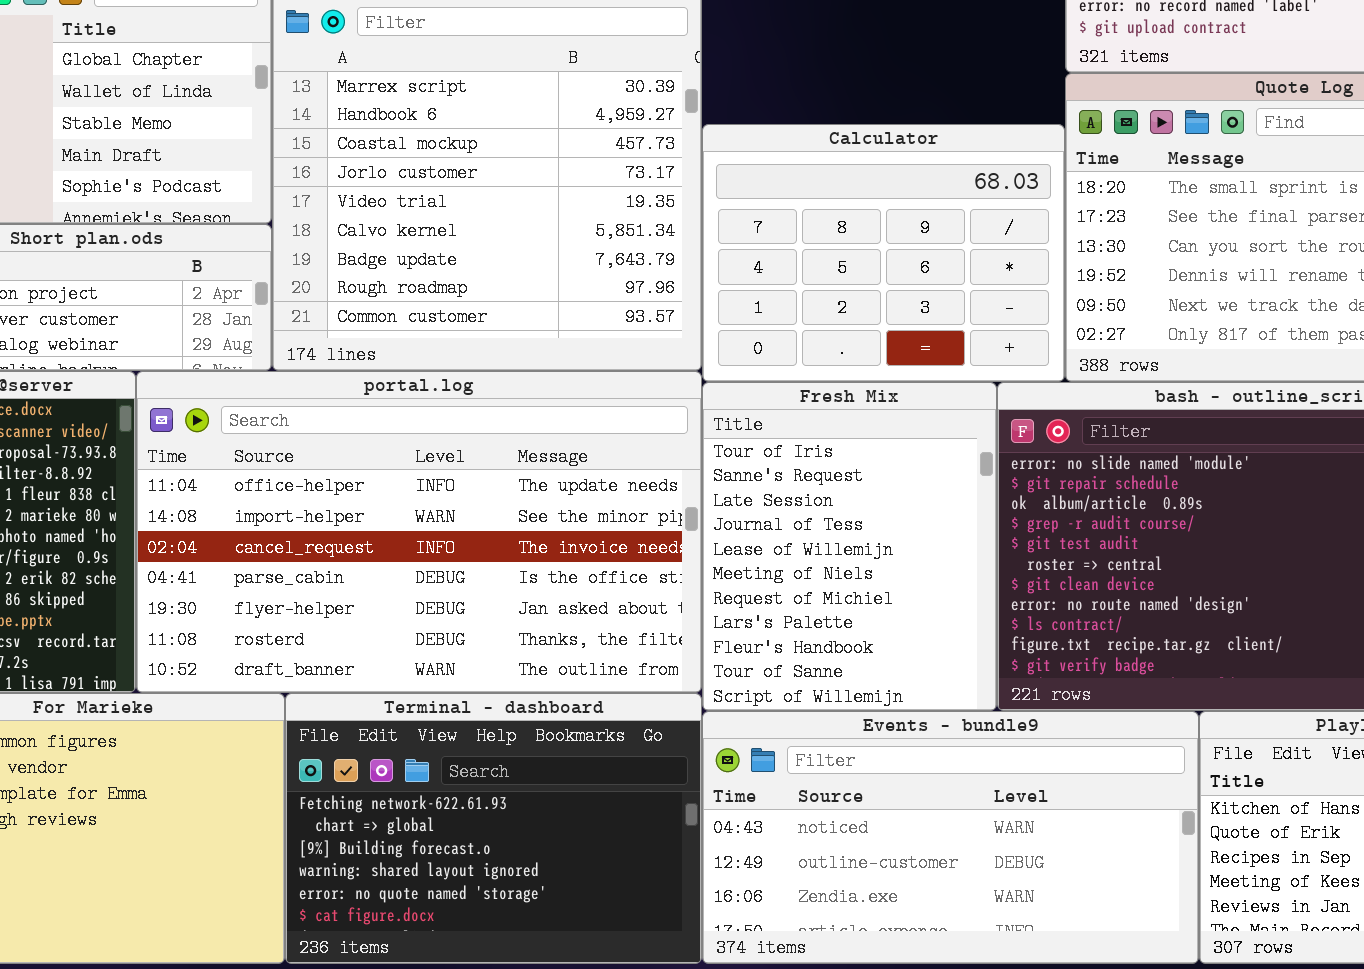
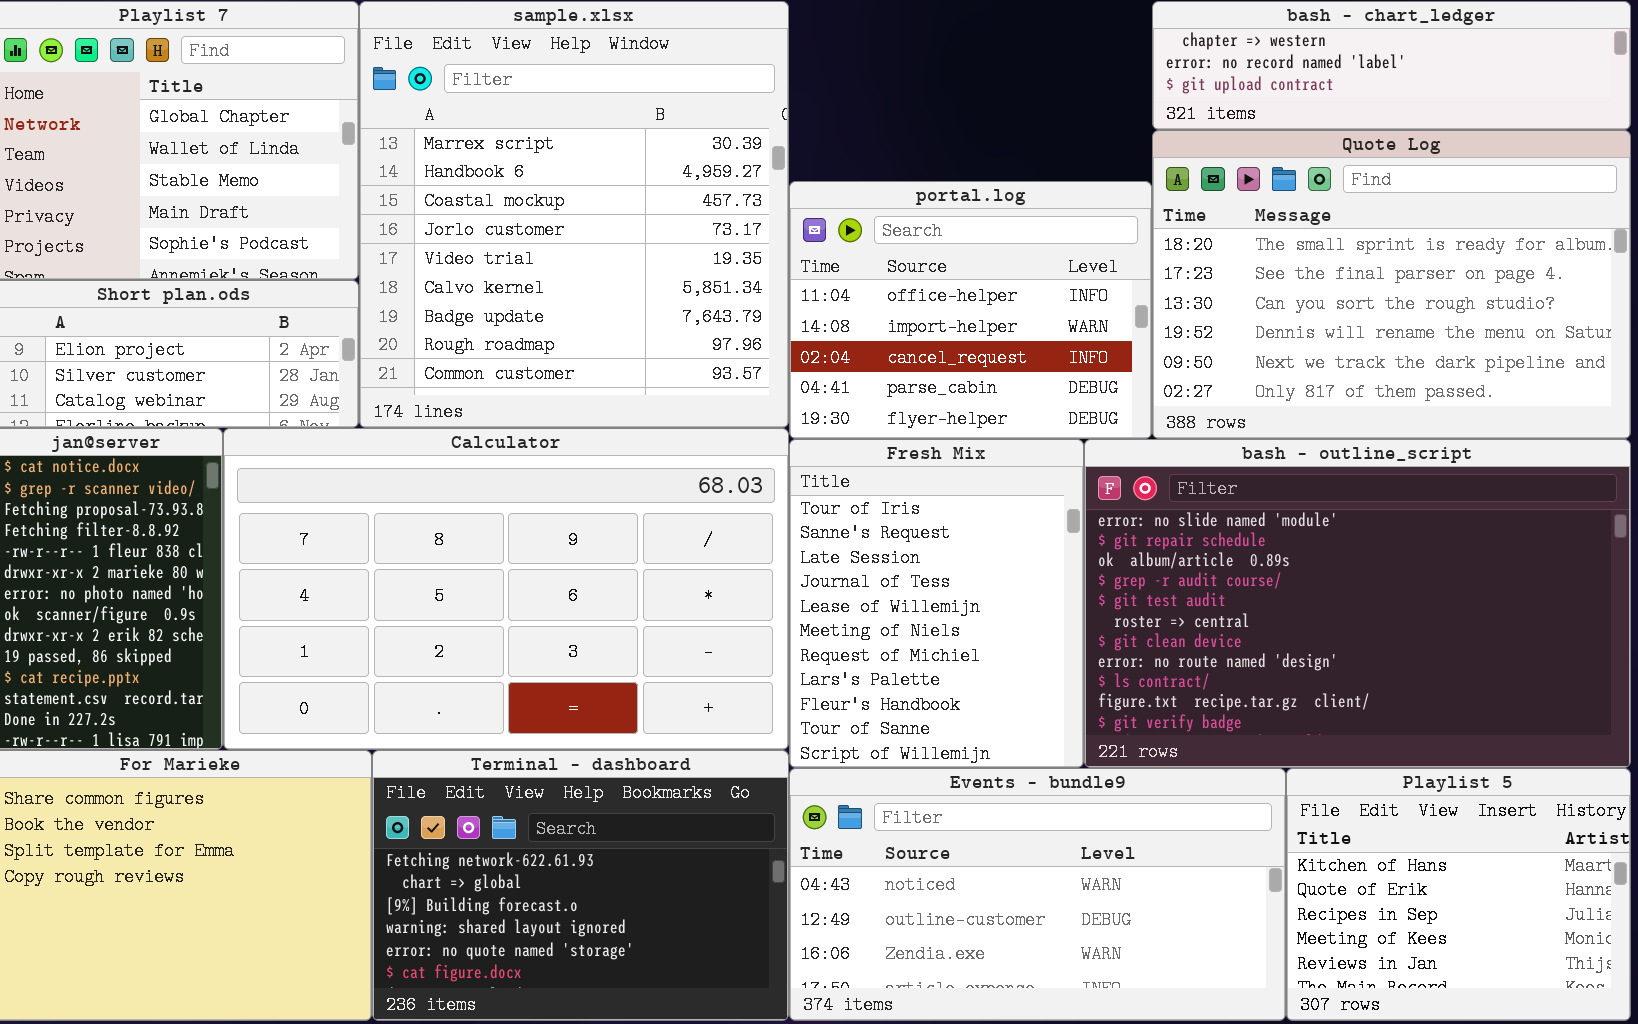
Calculator: [702,124,1065,382] -> [223,428,789,750], moved, resized
portal.log: [136,371,702,693] -> [789,181,1152,439], moved, resized

